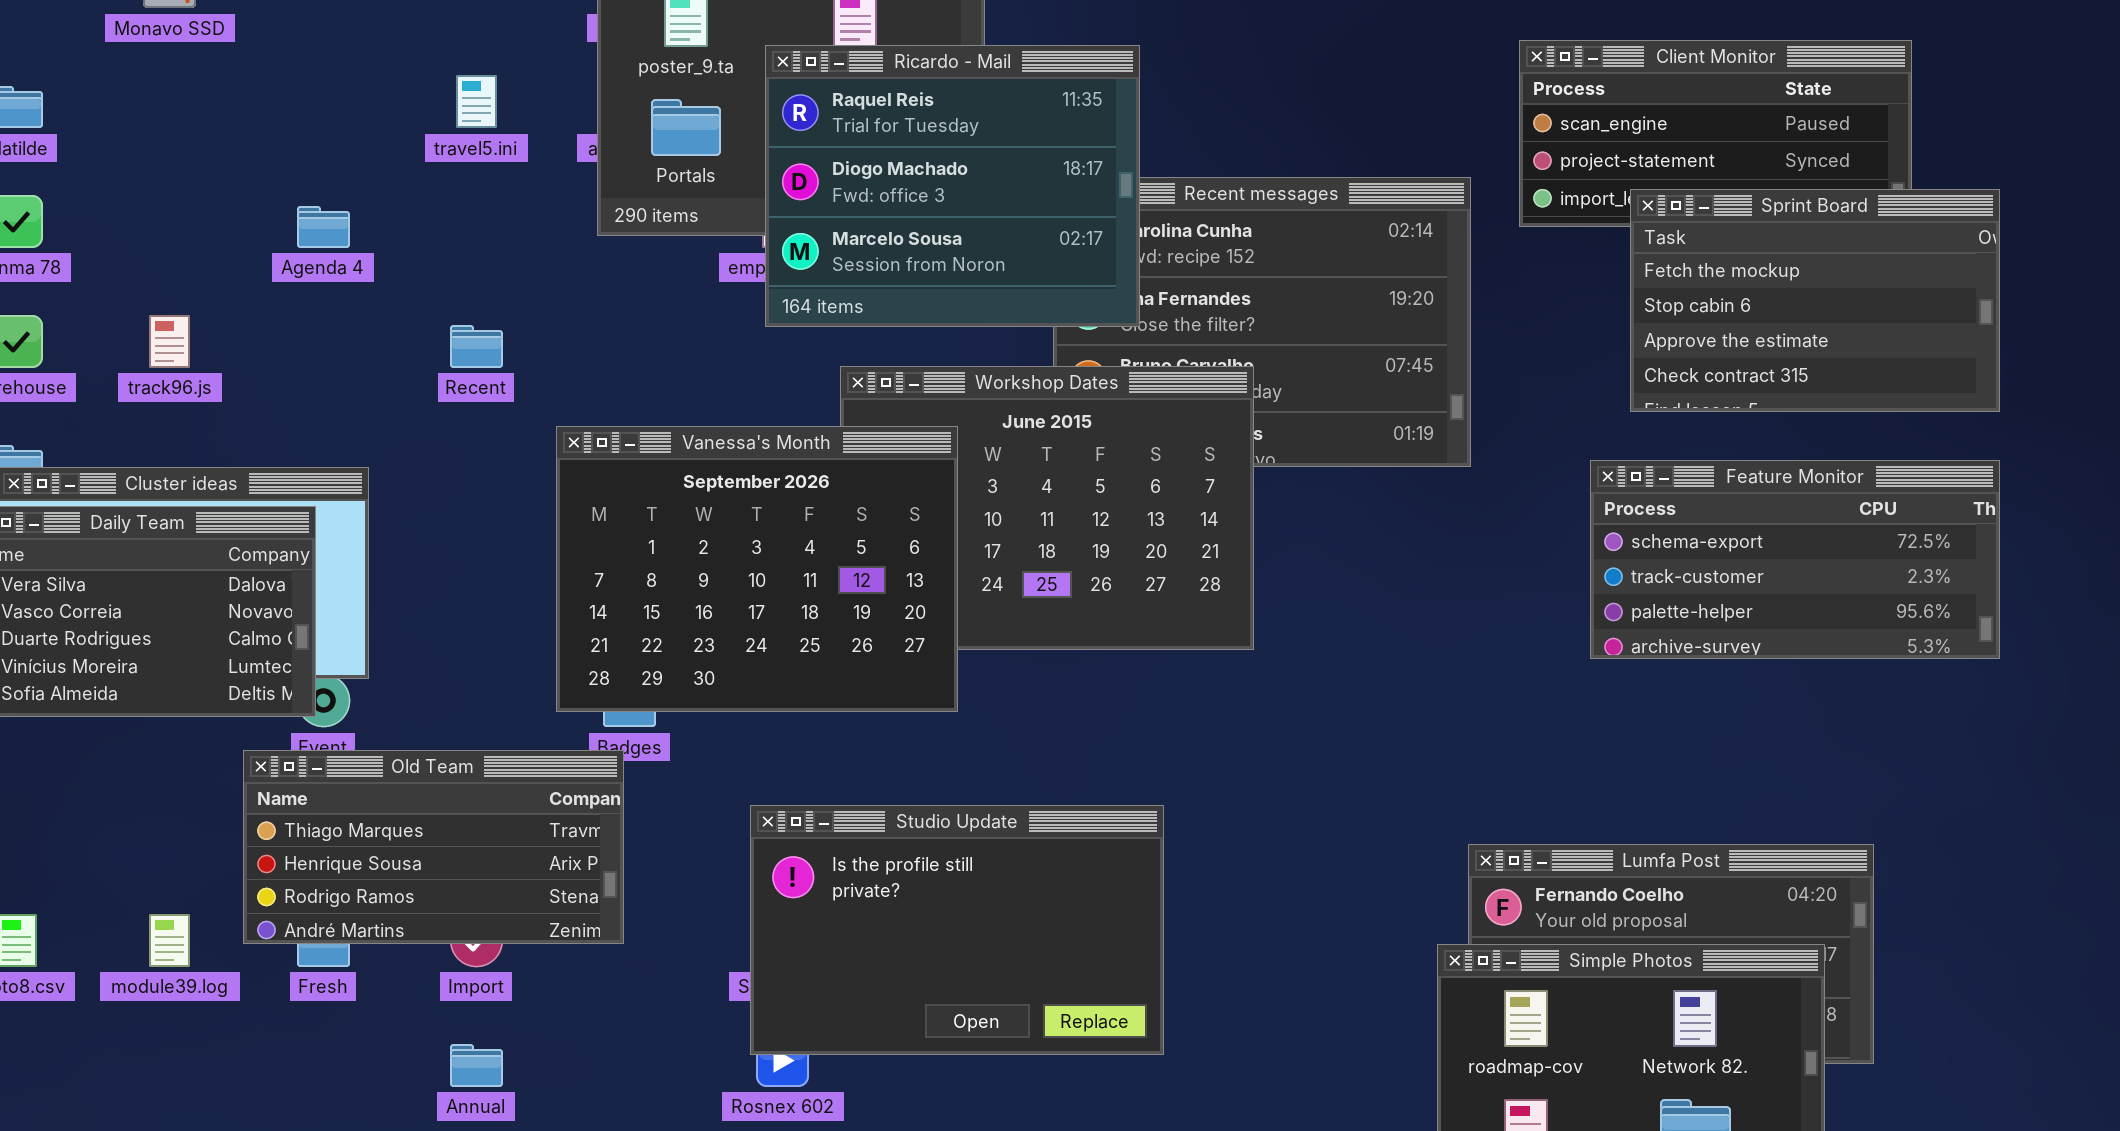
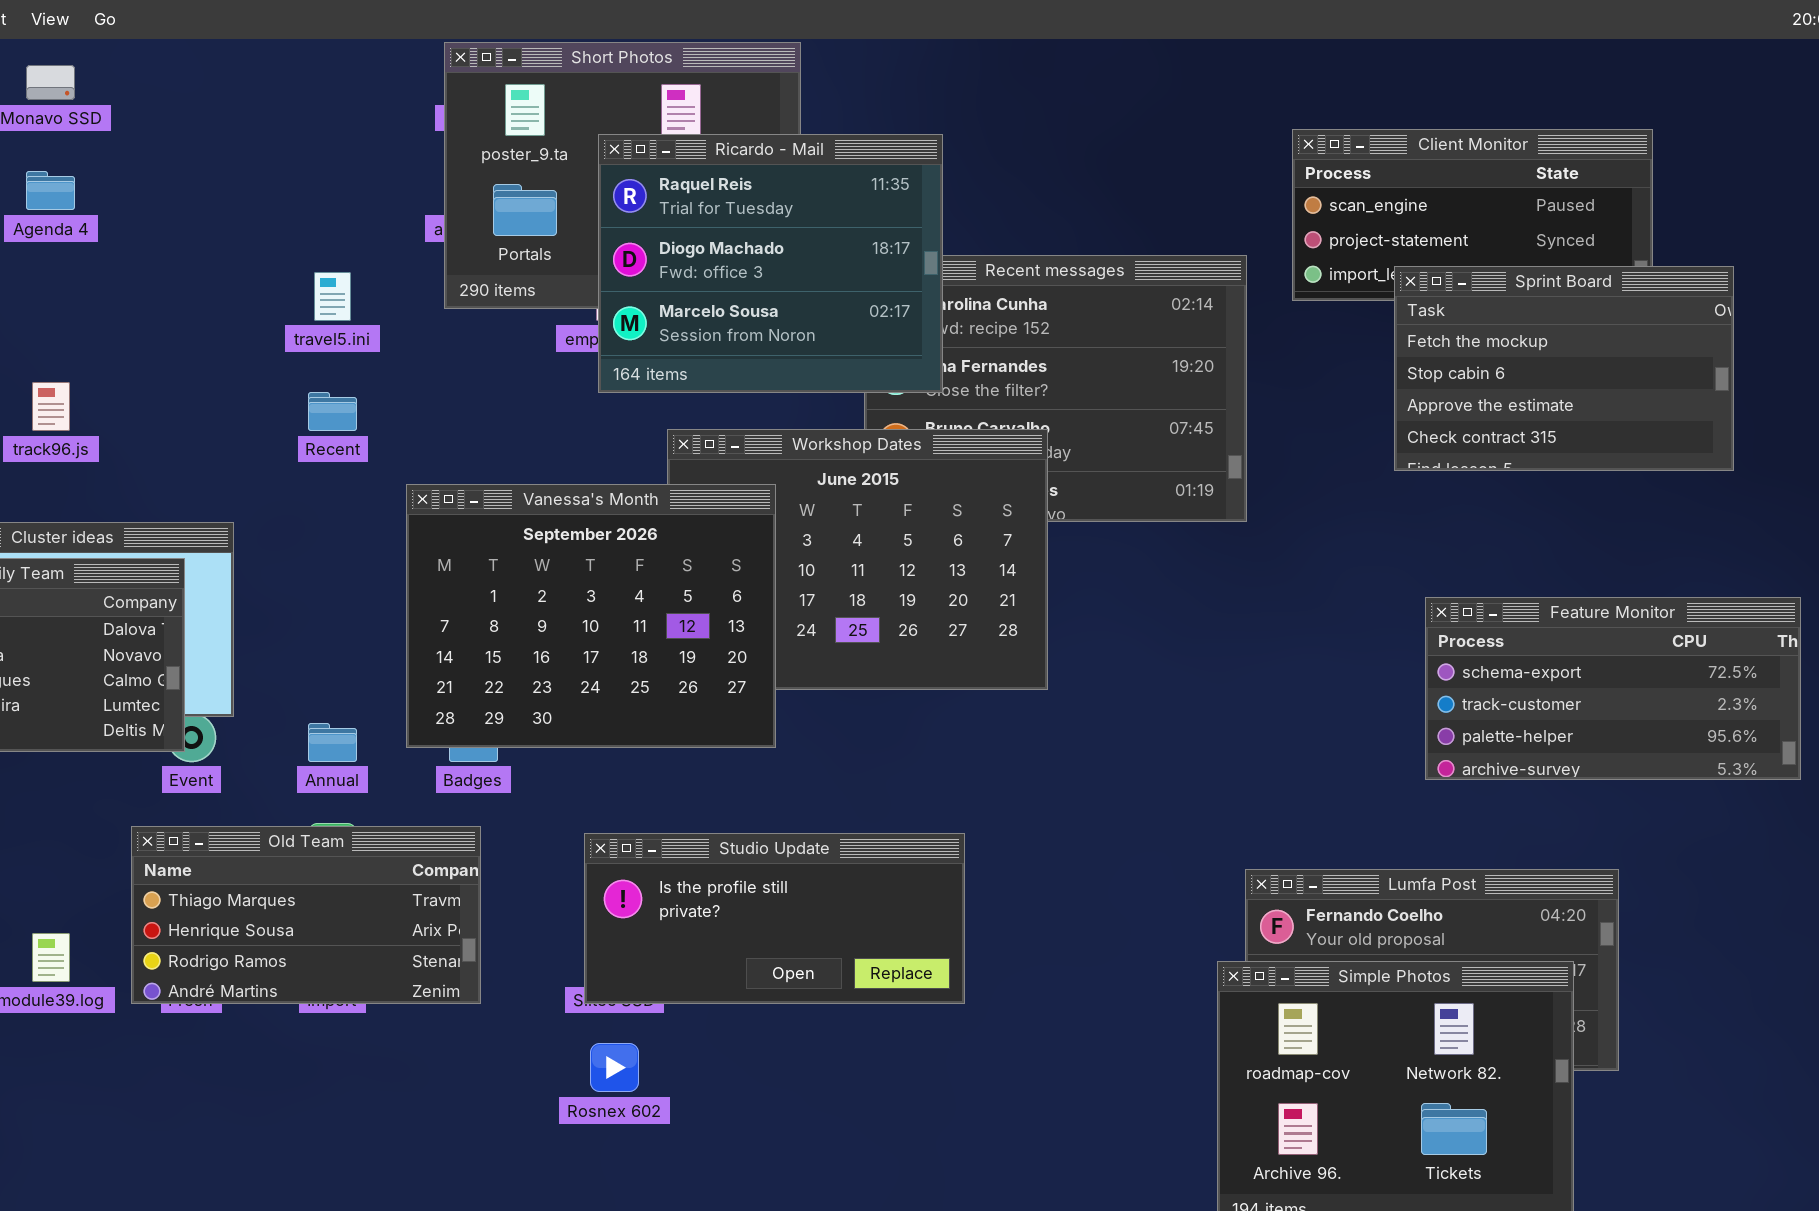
travel5.ini: [456,75,497,128] -> [314,272,351,321], moved
Agenda 4: [297,206,350,248] -> [26,171,75,210], moved
Feature Monitor: [1590,460,2000,659] -> [1425,597,1801,780], moved
Old Team: [243,750,624,944] -> [131,826,481,1004], moved
Studio Update: [750,805,1164,1055] -> [584,833,965,1004], resized
Annual: [450,1044,503,1087] -> [308,723,357,762], moved

